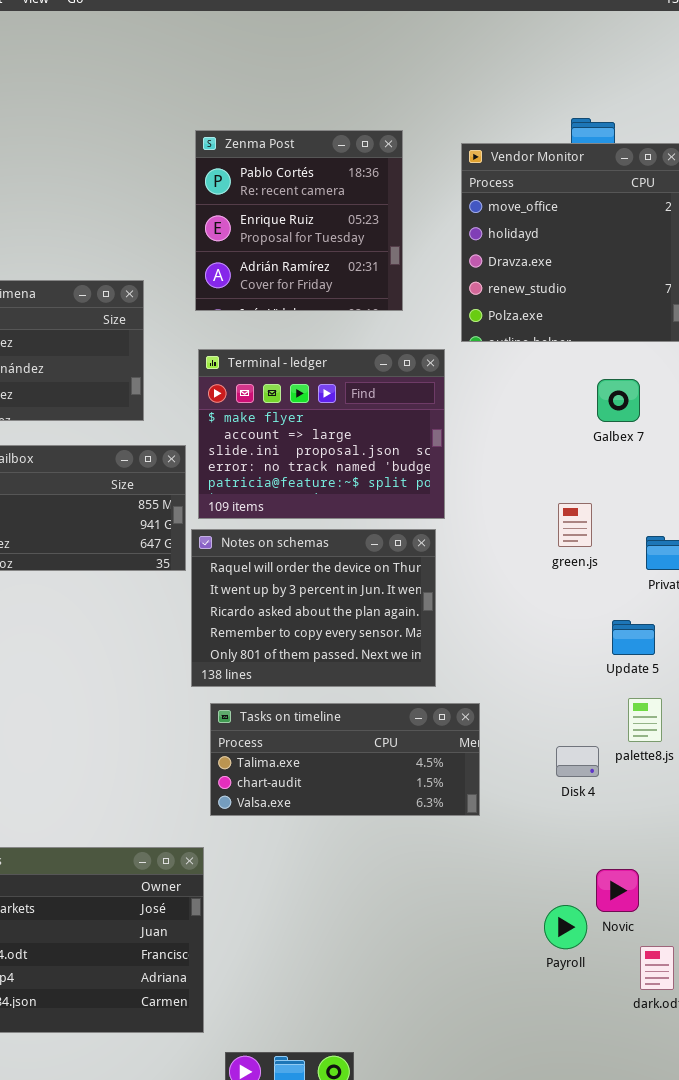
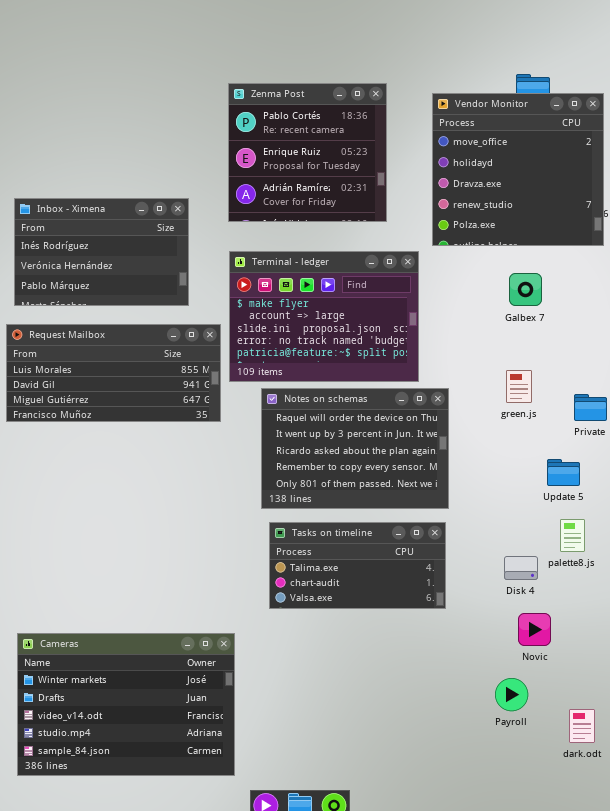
Galbex 7: [597,379,640,422] -> [509,273,542,306], moved
Notes on schemas: [191,529,436,687] -> [261,388,449,509], moved
Tasks on timeline: [210,703,480,816] -> [269,522,446,609], resized
Novic: [596,869,639,912] -> [518,613,551,646], moved

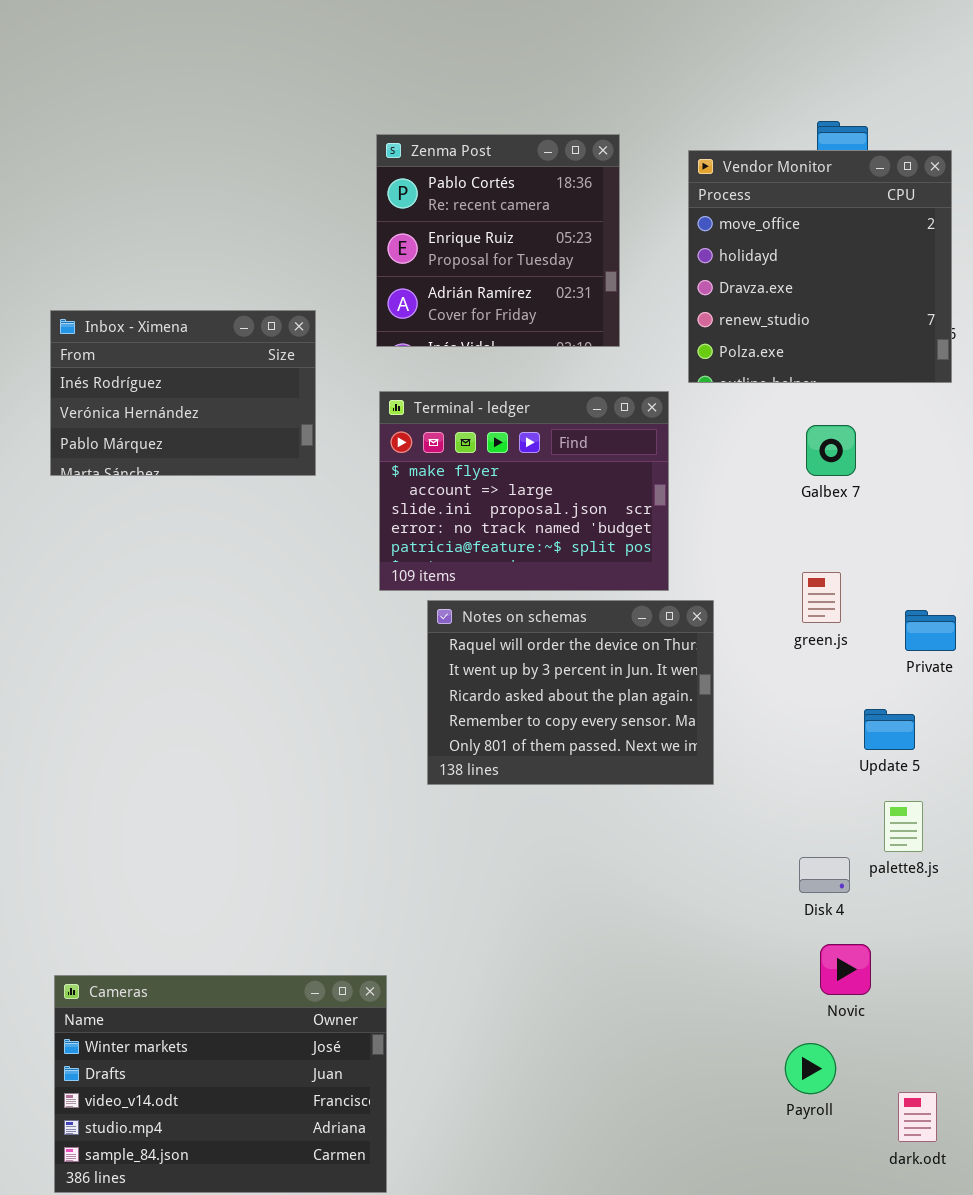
Request Mailbox: [6,324,221,422] -> none, closed
Tasks on timeline: [269,522,446,609] -> none, closed

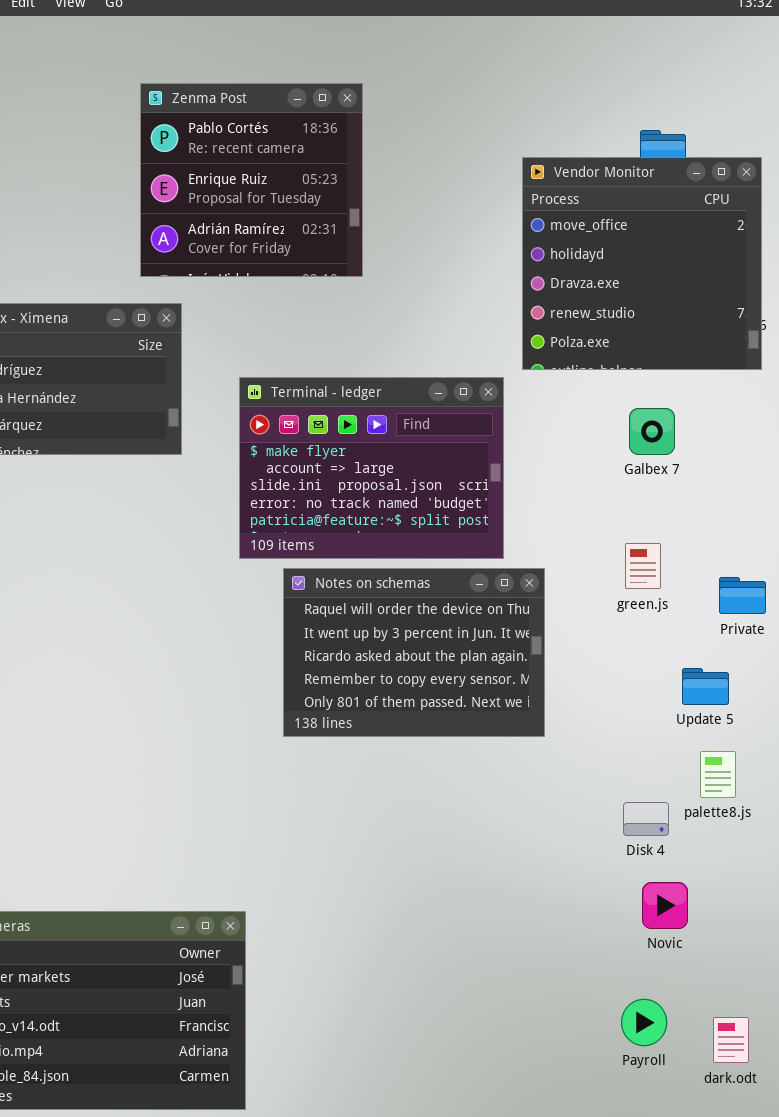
Zenma Post: [376,134,620,347] -> [140,83,363,277], moved
Payroll: [785,1043,836,1094] -> [621,999,667,1046], moved

